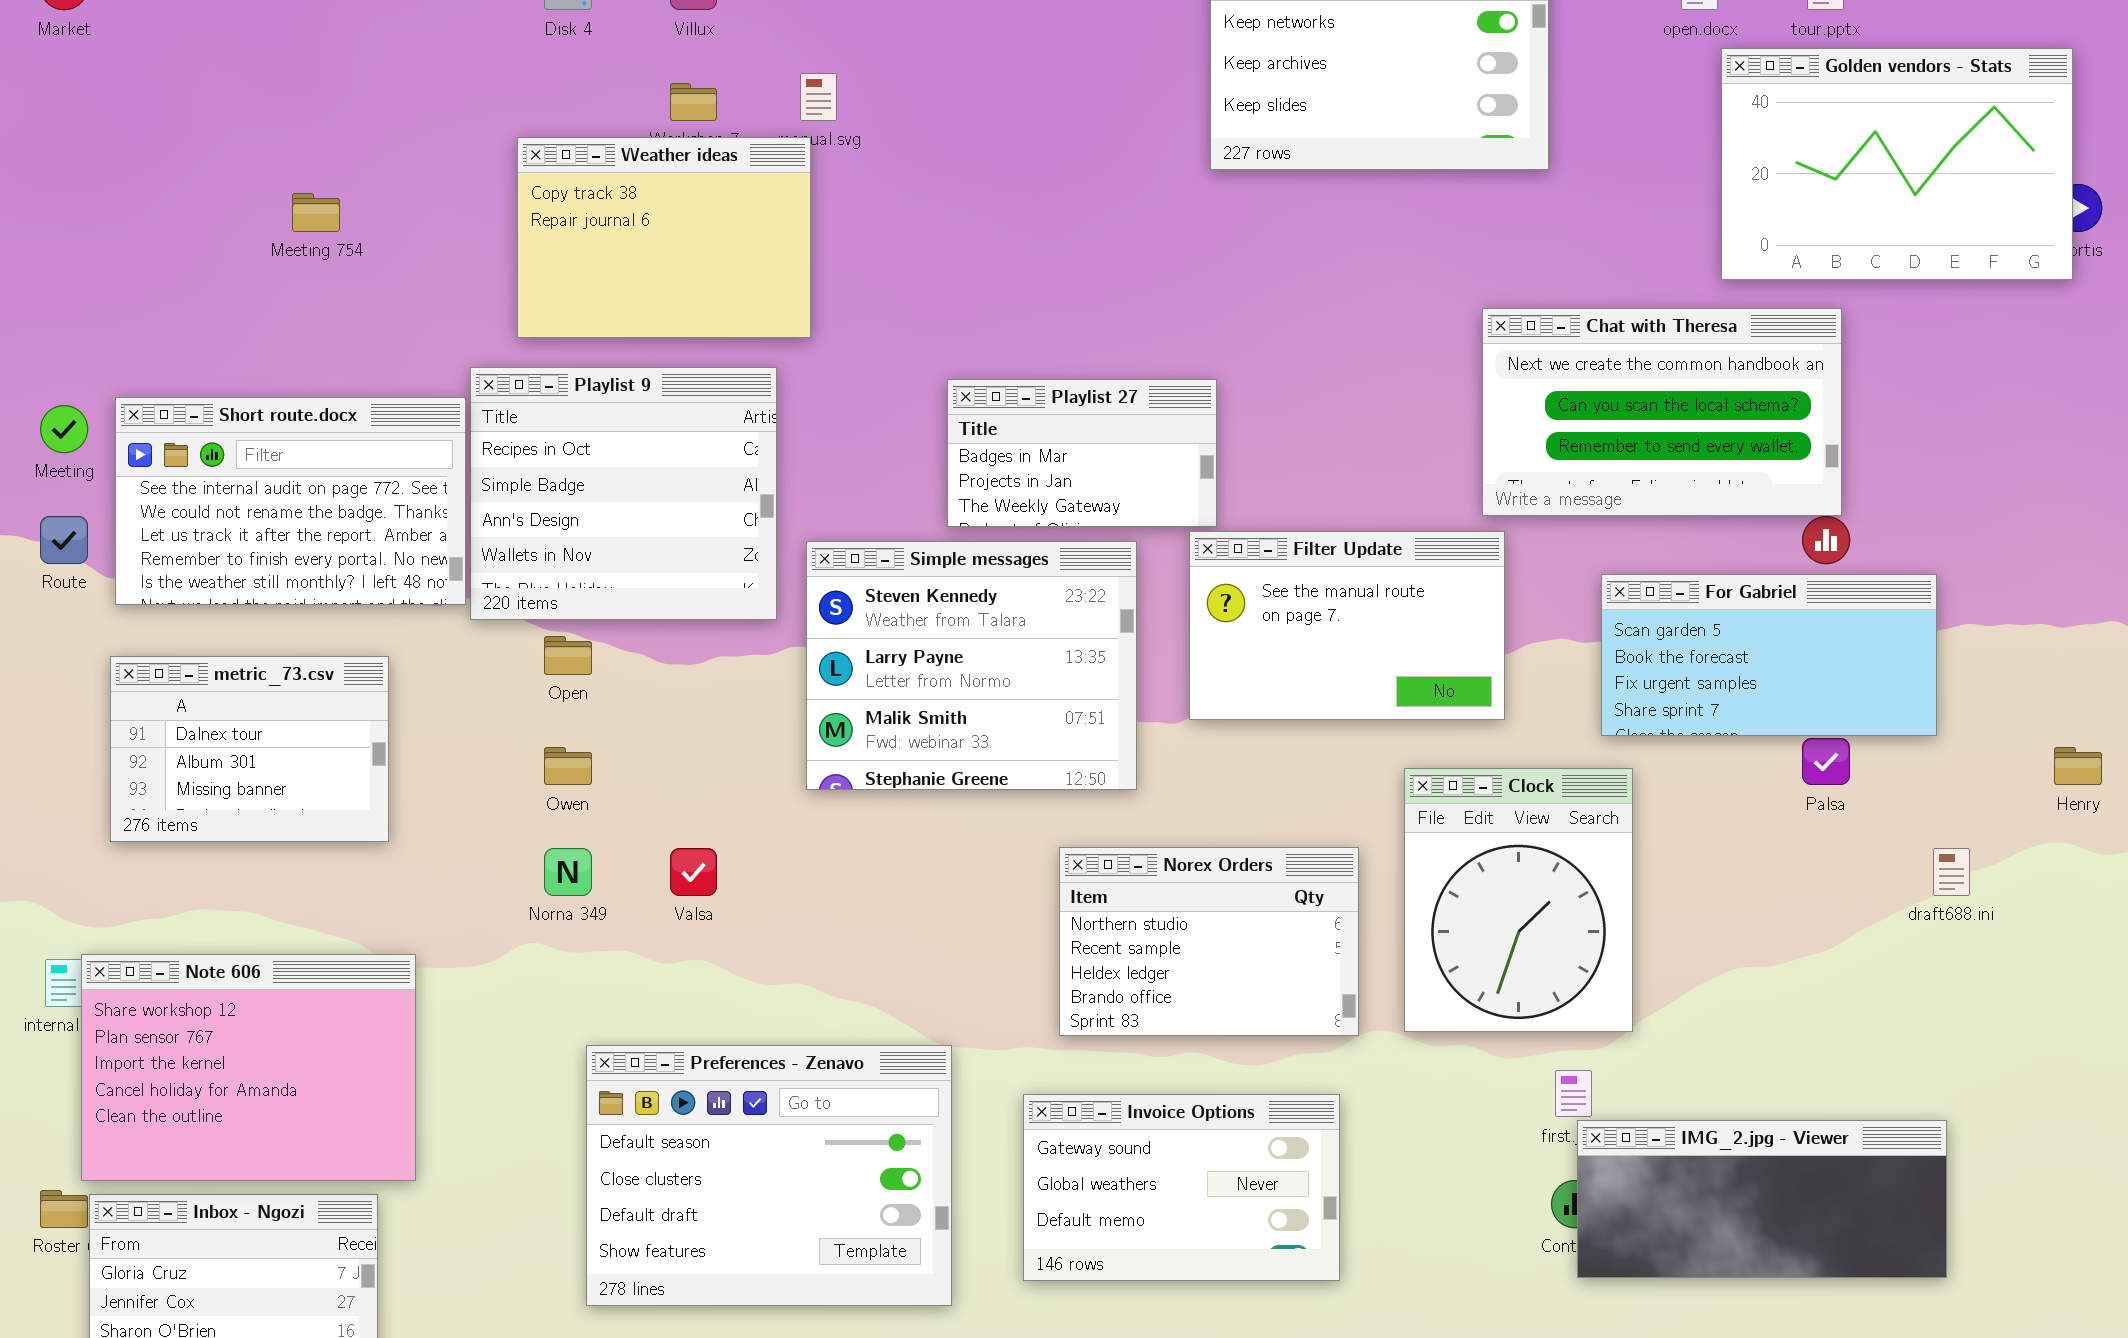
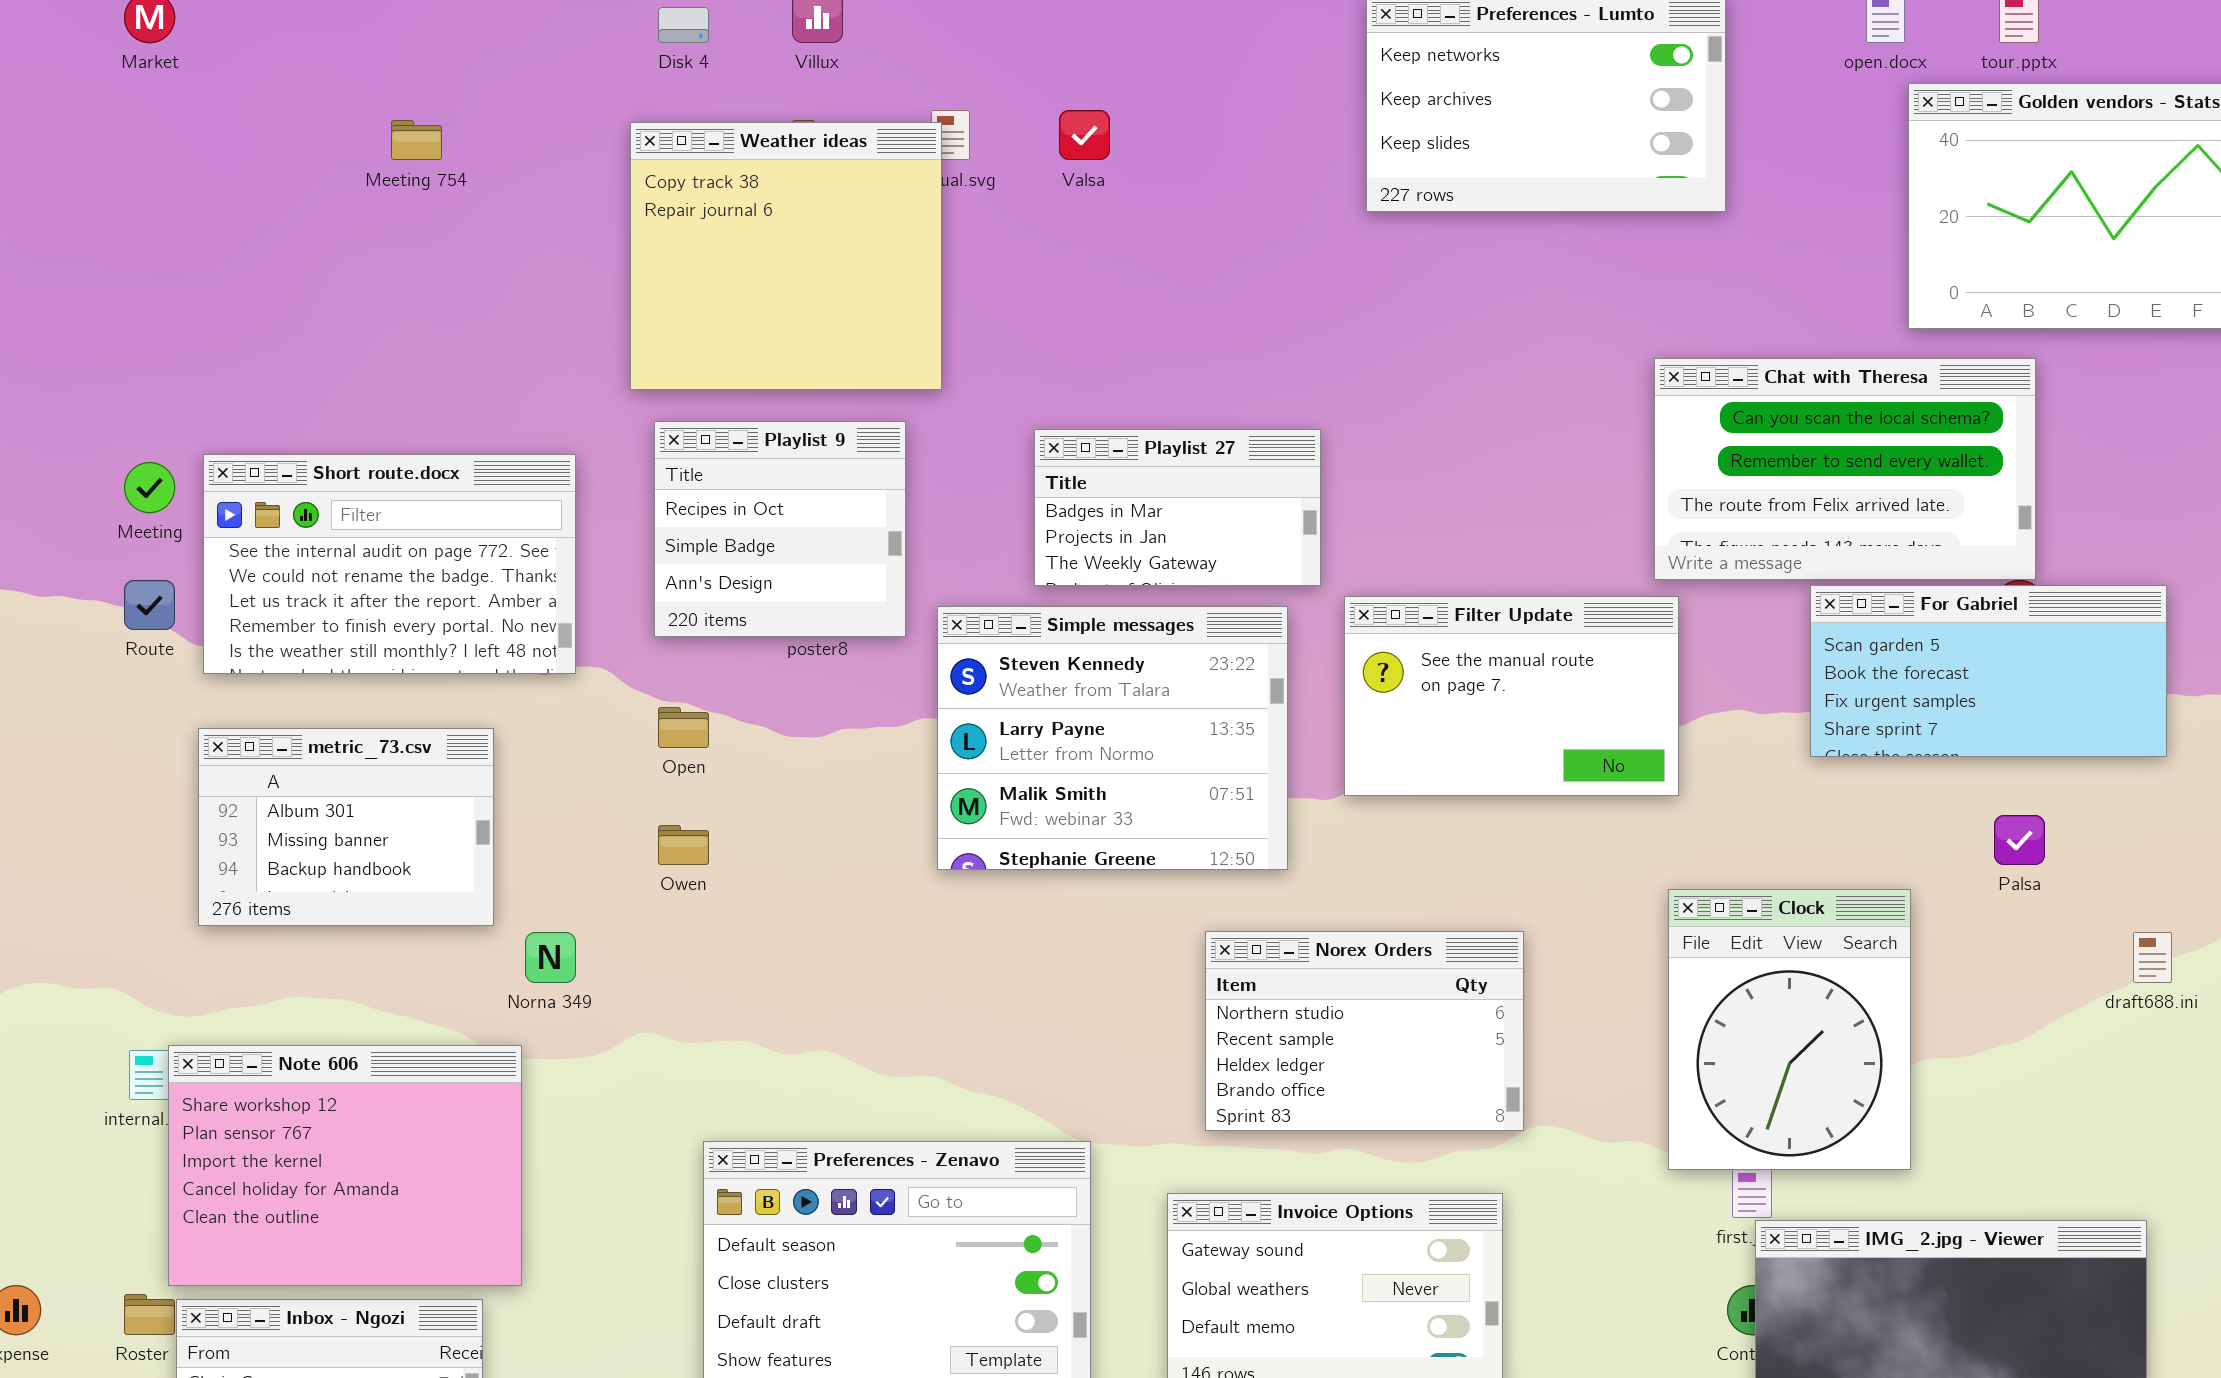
Weather ideas: [517,137,811,338] -> [630,122,942,390], resized
Meeting 754: [292,193,340,232] -> [391,120,442,160], moved
Chat with Theresa: [1482,308,1842,516] -> [1654,358,2036,580], scrolled down 1 row
Playlist 9: [470,367,777,620] -> [654,421,906,637], resized
Playlist 27: [947,379,1217,527] -> [1034,429,1321,586], moved
For Gabriel: [1601,574,1937,736] -> [1810,585,2167,757], moved
metric_73.csv: [110,656,389,842] -> [198,728,494,926], scrolled down 1 row
Clock: [1404,768,1633,1032] -> [1668,889,1911,1170], moved
Norna 349: [544,848,592,896] -> [525,932,576,983], moved
Valsa: [670,848,717,896] -> [1059,110,1110,160], moved

